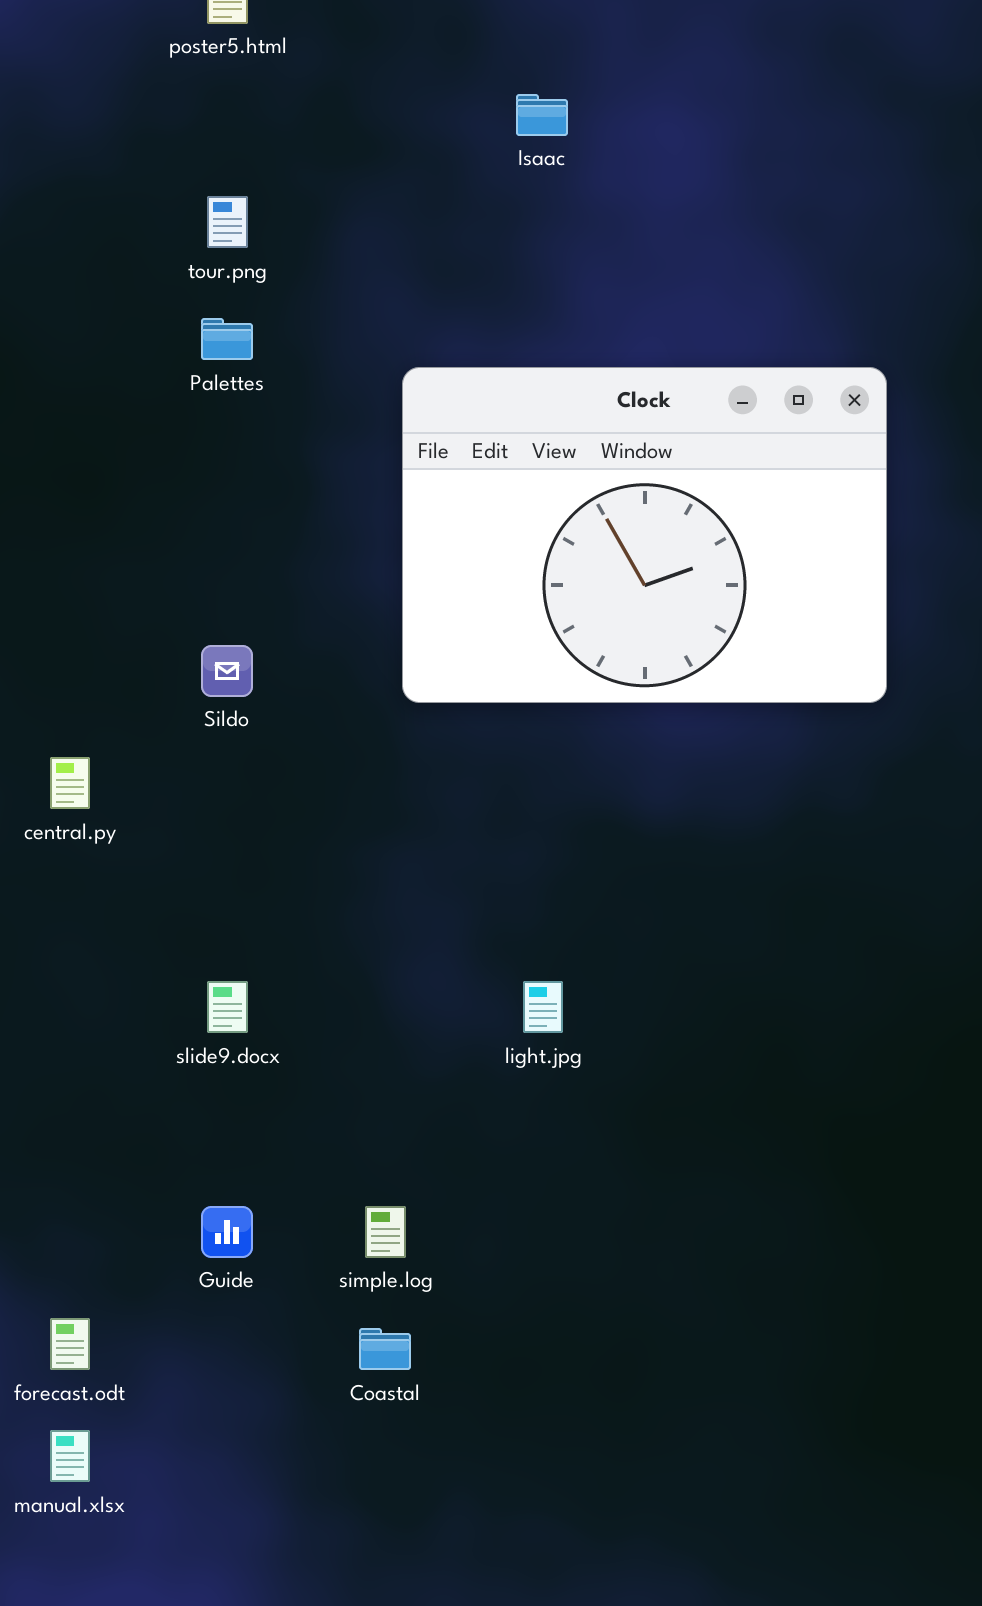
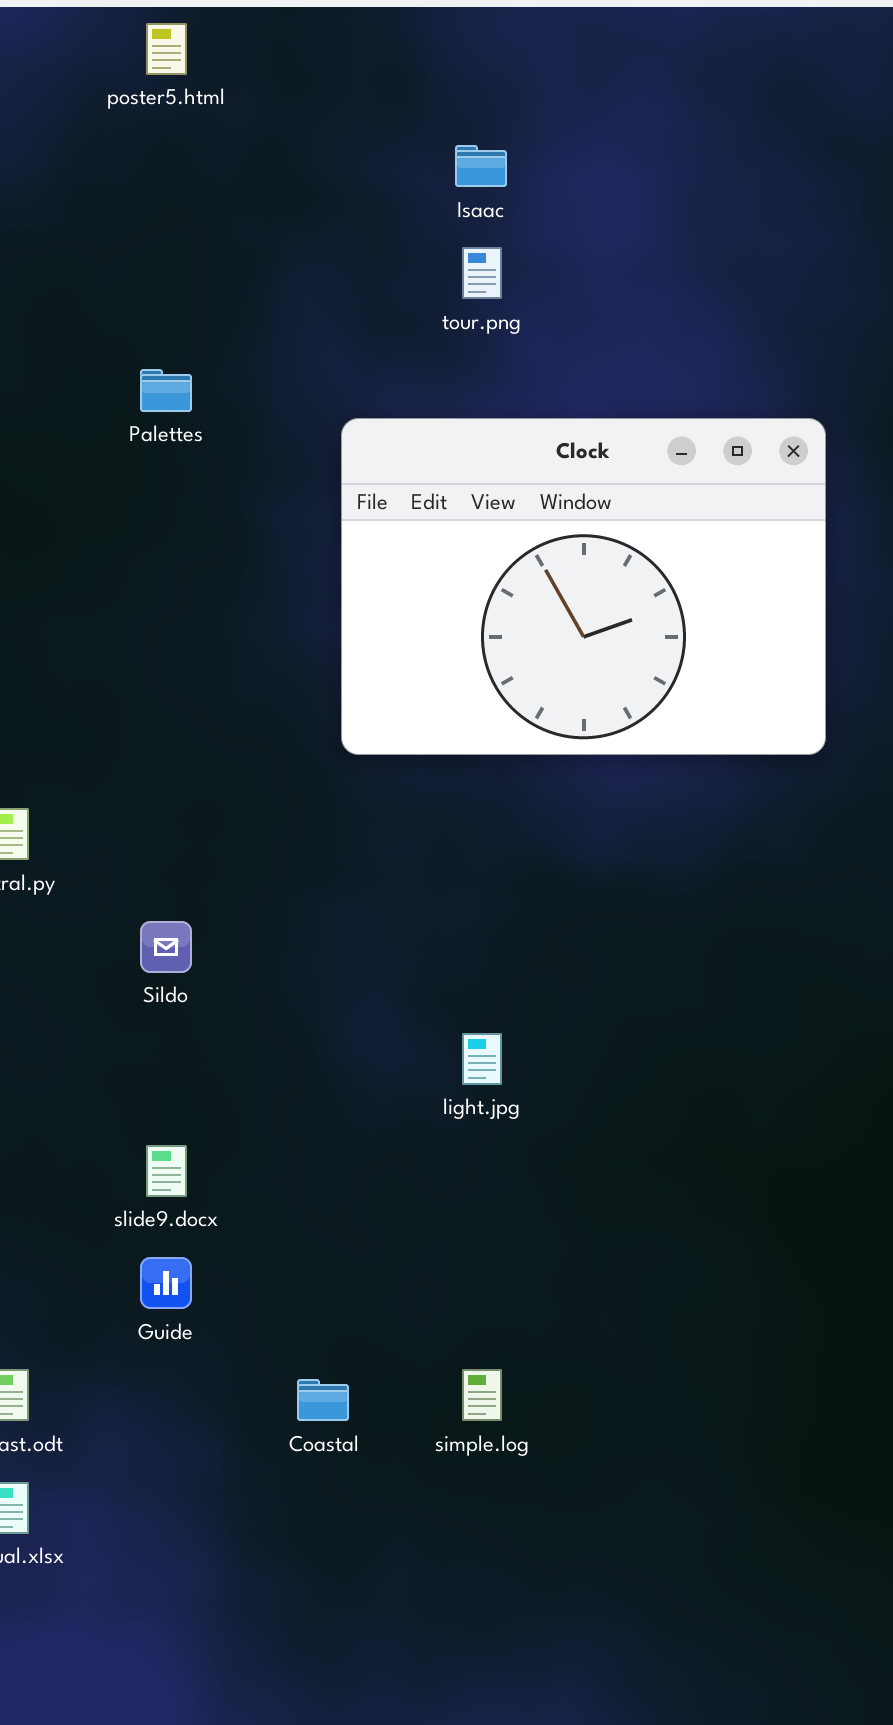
tour.png: [207,196,248,248] -> [462,247,502,299], moved
Sildo: [201,645,253,697] -> [140,921,192,973], moved
slide9.docx: [207,981,248,1033] -> [146,1145,187,1197], moved
simple.log: [365,1206,406,1258] -> [462,1369,502,1421], moved

